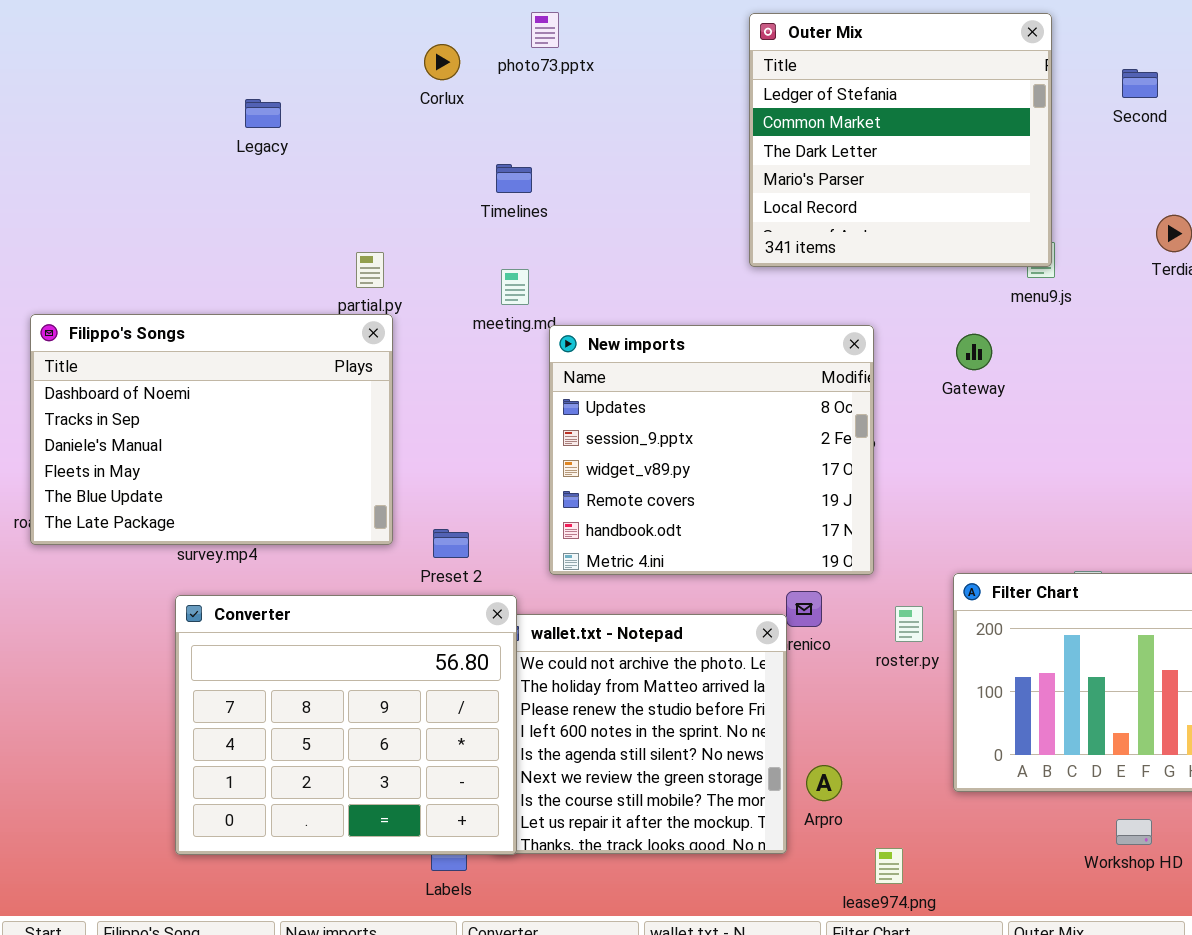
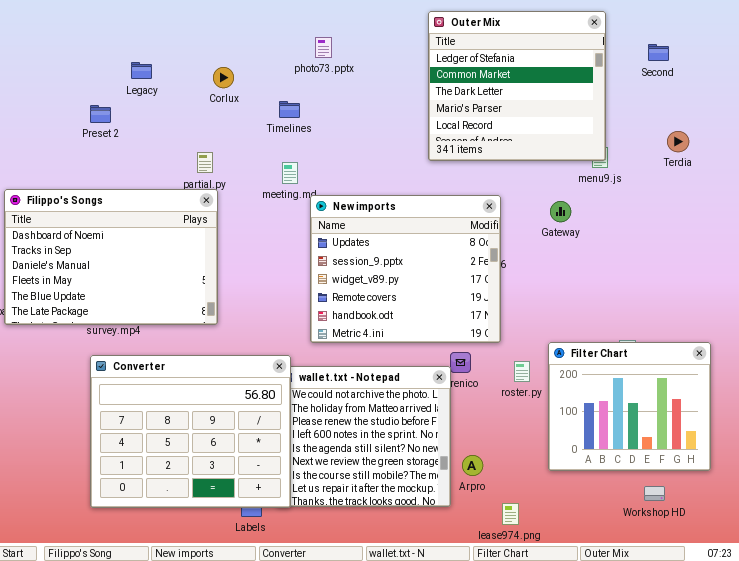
photo73.pptx: [531,12,559,48] -> [315,37,332,58], moved
Corlux: [424,44,460,80] -> [213,67,234,88], moved
Preset 2: [433,529,469,558] -> [90,105,111,123], moved

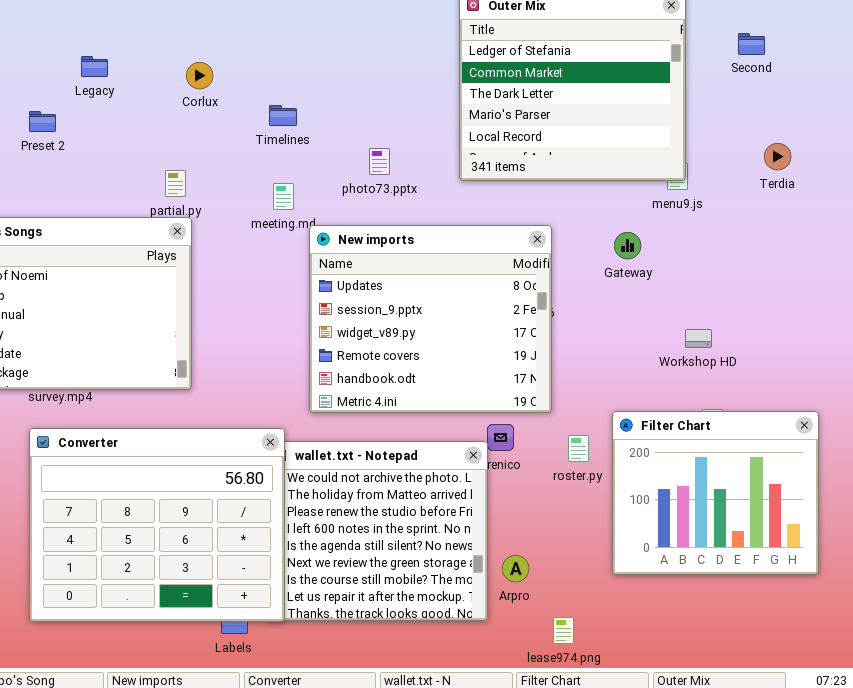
photo73.pptx: [315,37,332,58] -> [369,148,390,175], moved
Workshop HD: [644,486,665,501] -> [685,329,712,348], moved

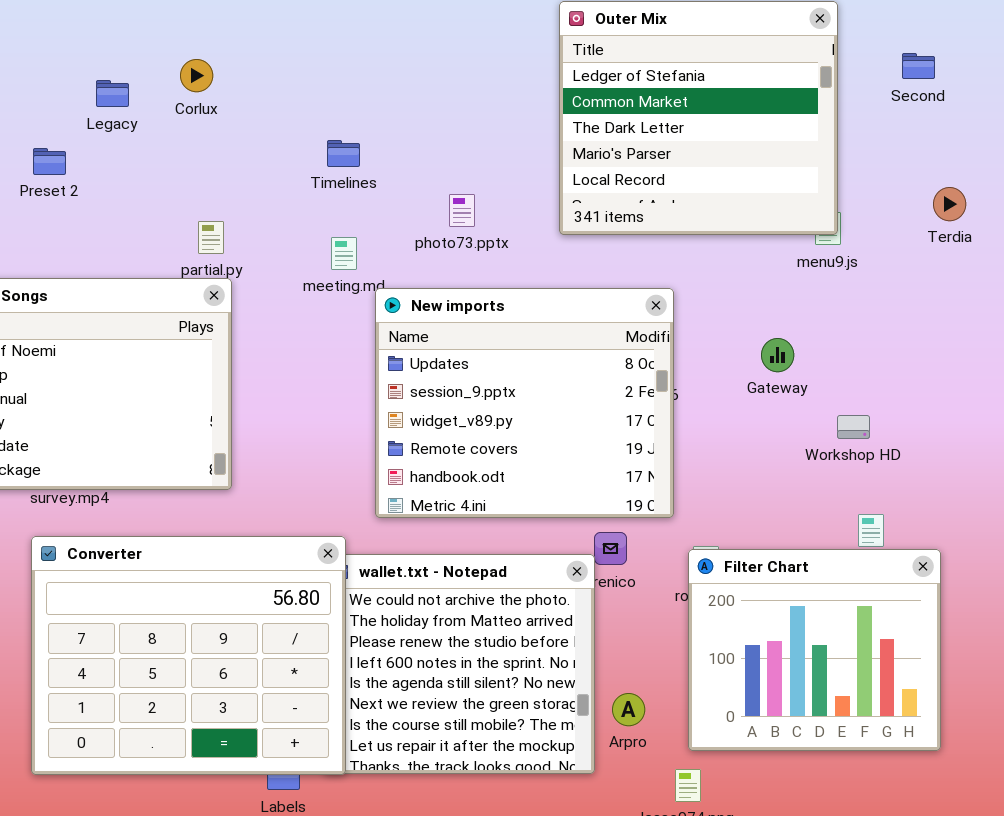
Corlux: [186,62,213,89] -> [180,59,213,92], moved
Gateway: [614,232,641,259] -> [761,338,794,372], moved
Filter Chart: [612,411,819,575] -> [688,549,941,751], moved

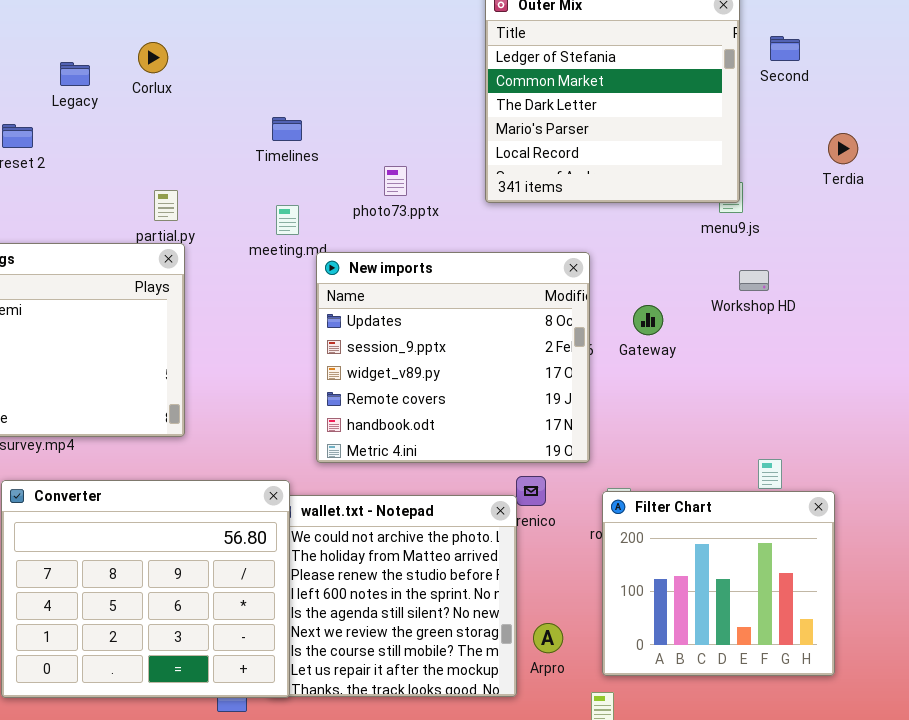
Second: [902,53,935,79] -> [770,36,800,61], moved
Terdia: [933,187,966,221] -> [828,133,858,164], moved
Gateway: [761,338,794,372] -> [633,305,663,335], moved
Workshop HD: [837,415,870,439] -> [739,270,769,291], moved

